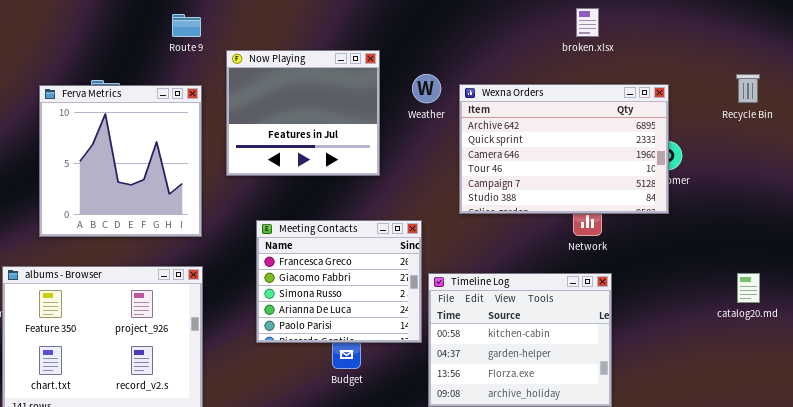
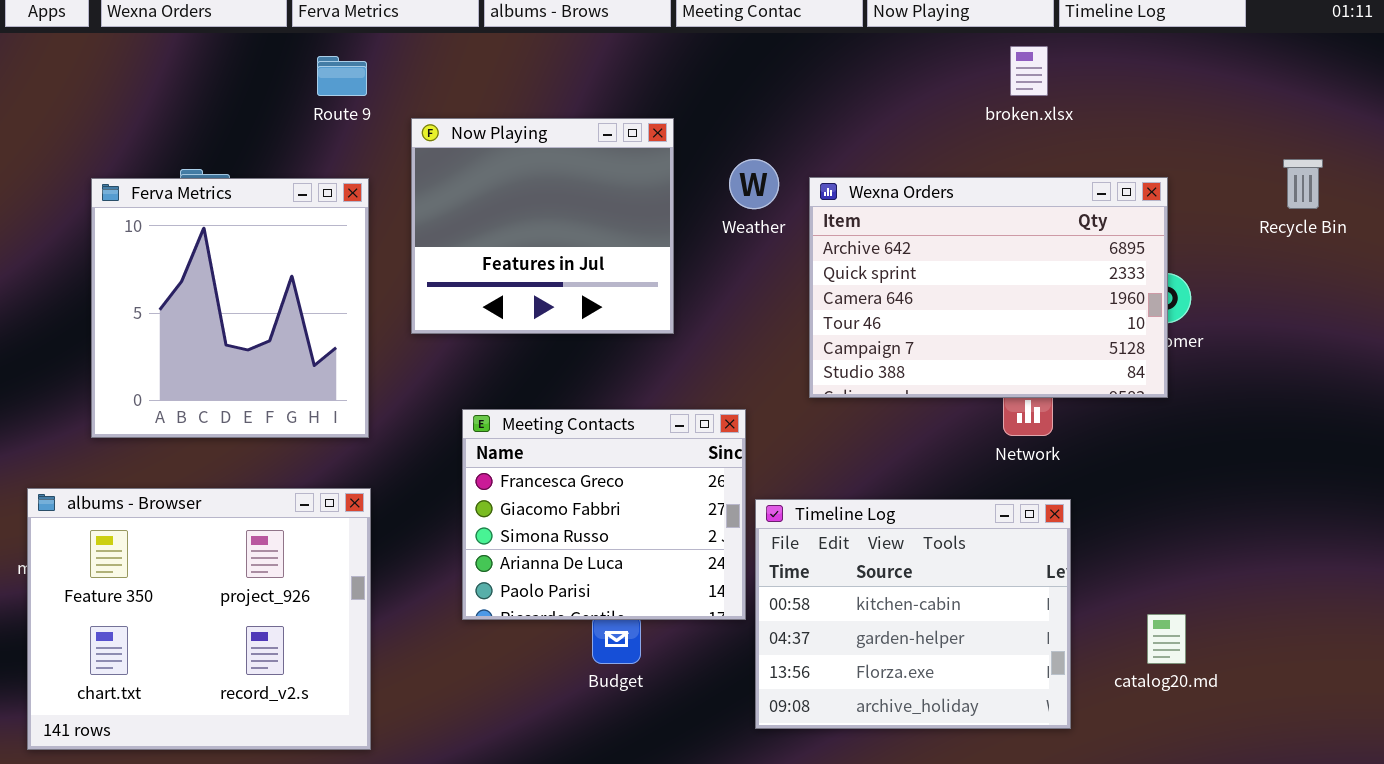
catalog20.md: [737,273,760,303] -> [1147,614,1186,664], moved

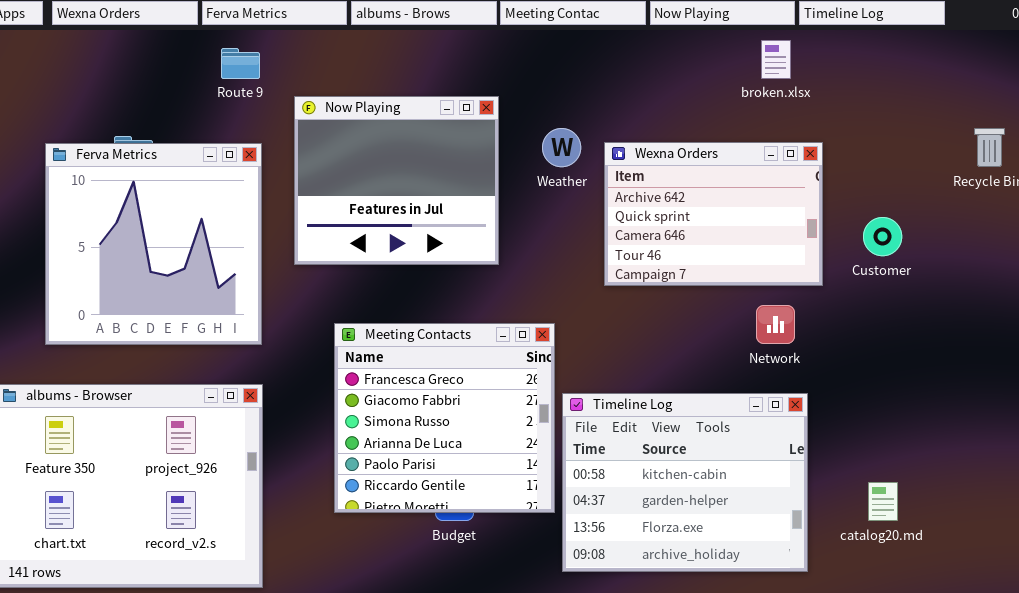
Wexna Orders: [809,177,1168,398] -> [604,142,823,286], resized
Meeting Contacts: [462,409,746,620] -> [334,323,555,513], resized

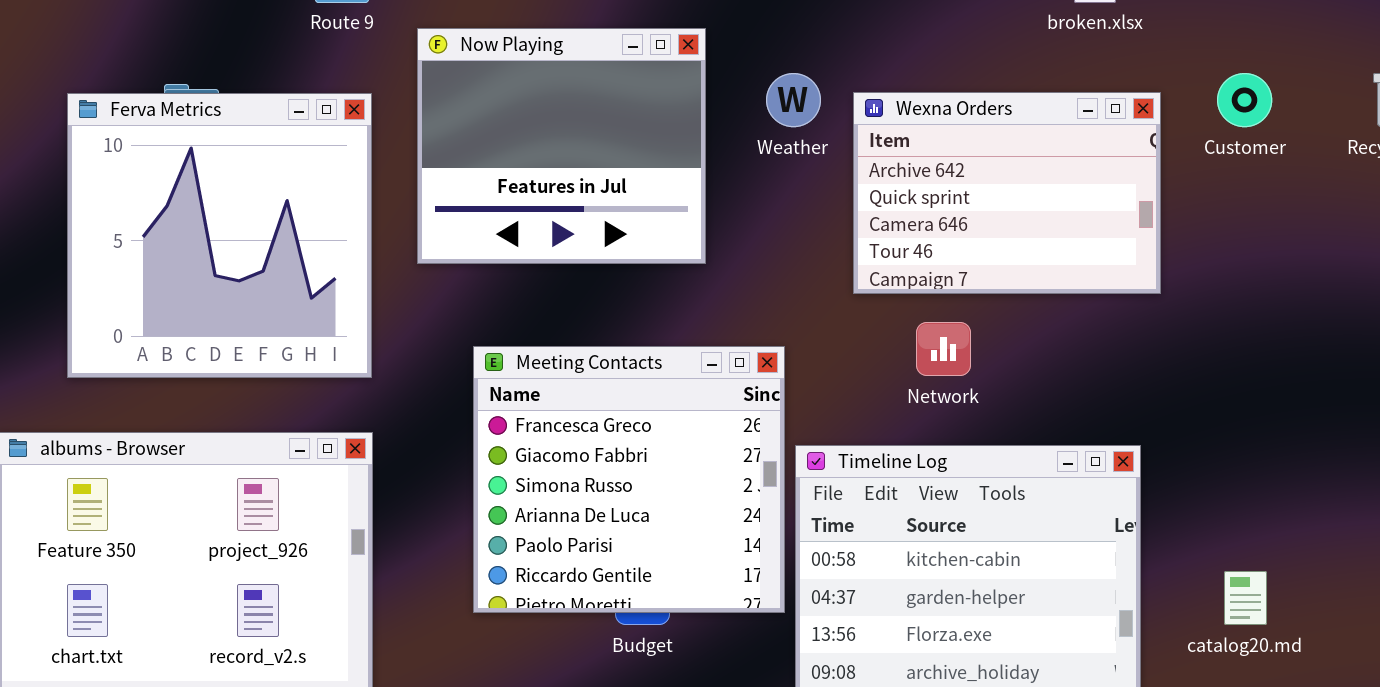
Customer: [863,217,902,256] -> [1217,73,1272,127], moved
Network: [756,305,795,344] -> [916,322,971,376], moved

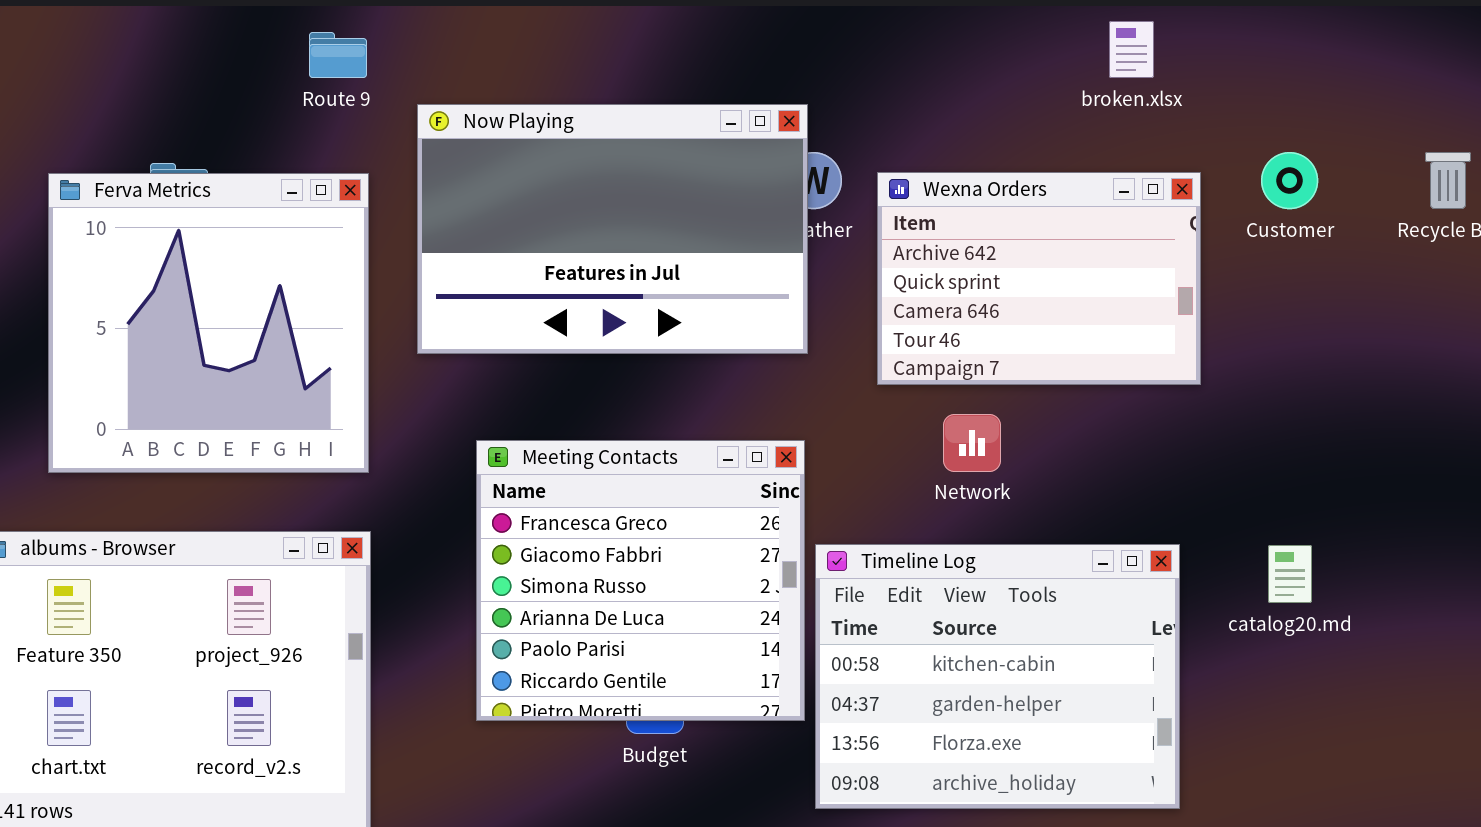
Now Playing: [417,28,706,264] -> [417,104,808,354], resized
catalog20.md: [1224,571,1267,625] -> [1268,545,1312,603], moved

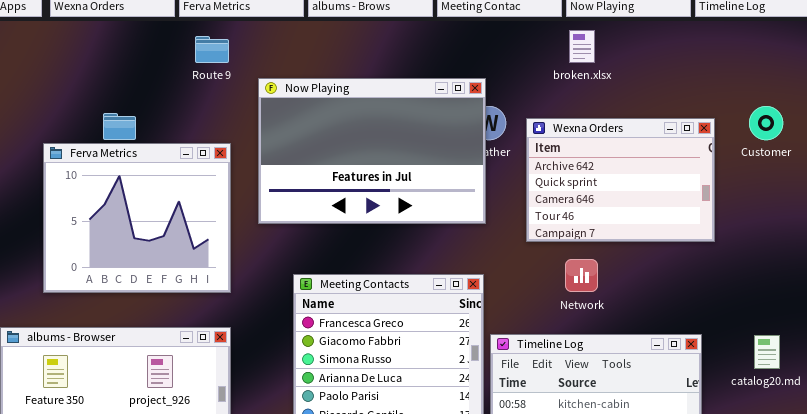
broken.xlsx: [1109,21,1154,78] -> [569,30,595,63], moved
Ferva Metrics: [48,173,369,473] -> [43,143,231,293], resized

